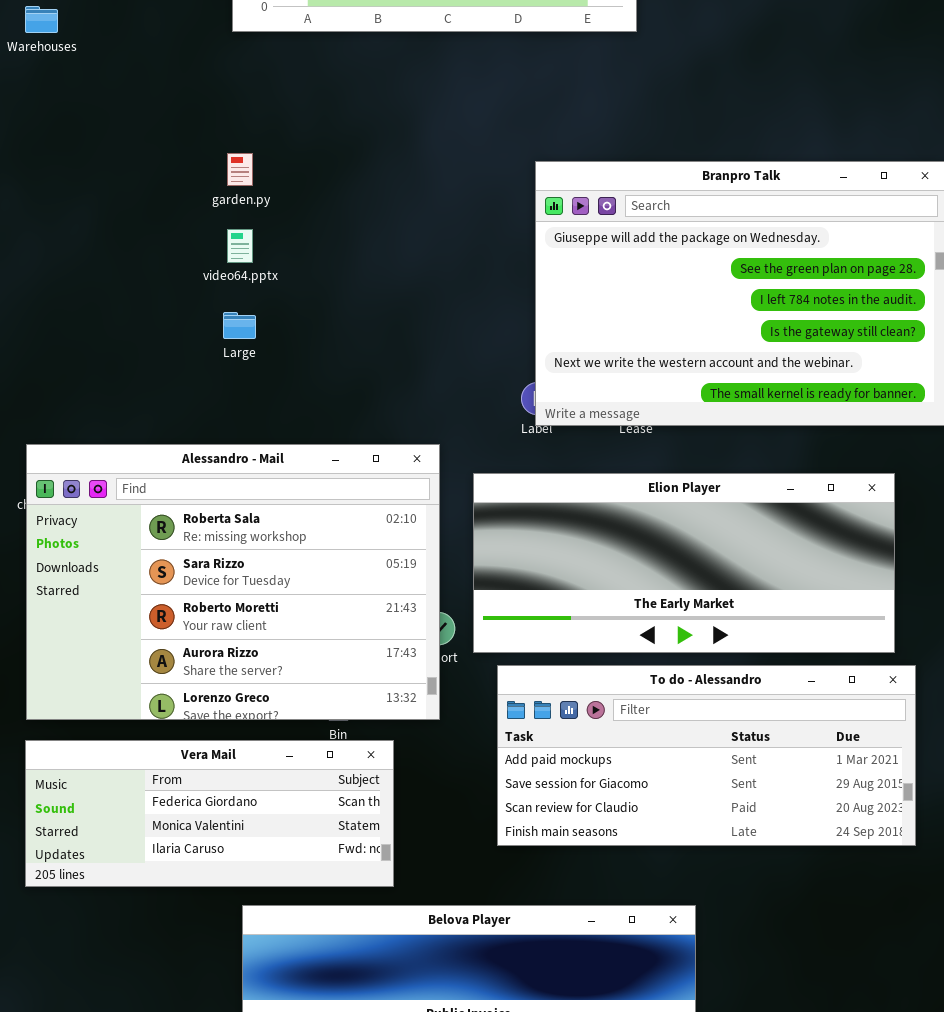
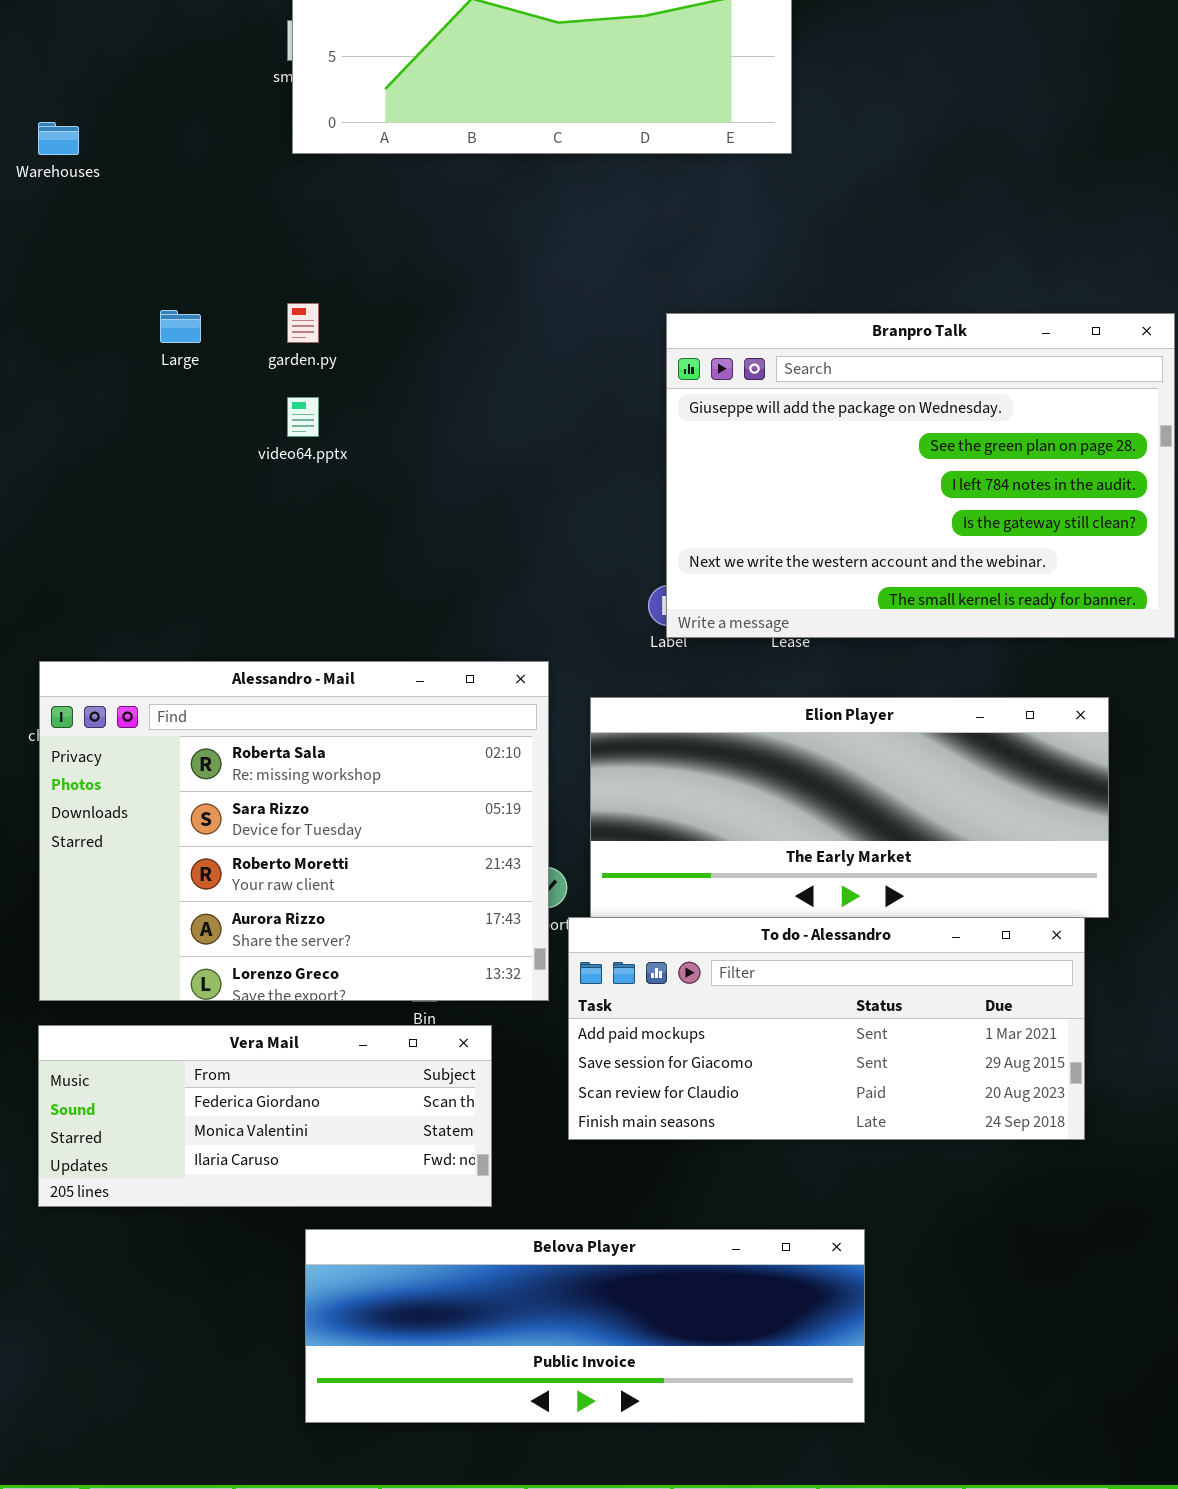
Large: [223,312,256,339] -> [160,310,201,343], moved
To do - Alessandro: [497,665,916,846] -> [568,917,1085,1140], moved

